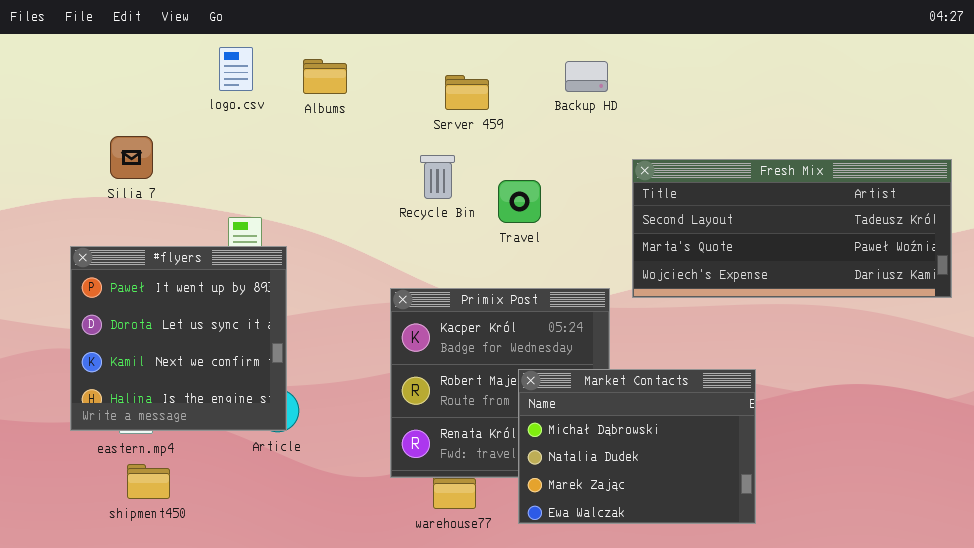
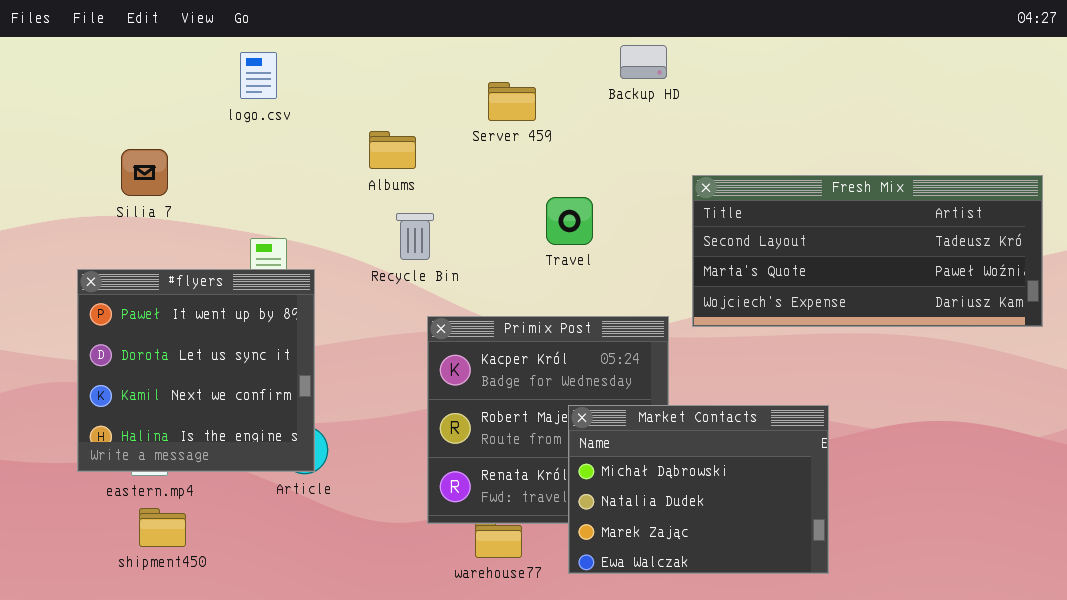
Albums: [303,59,347,94] -> [369,131,416,169], moved
Backup HD: [565,61,608,92] -> [620,45,667,79], moved
Recycle Bin: [420,155,455,199] -> [396,213,434,260], moved

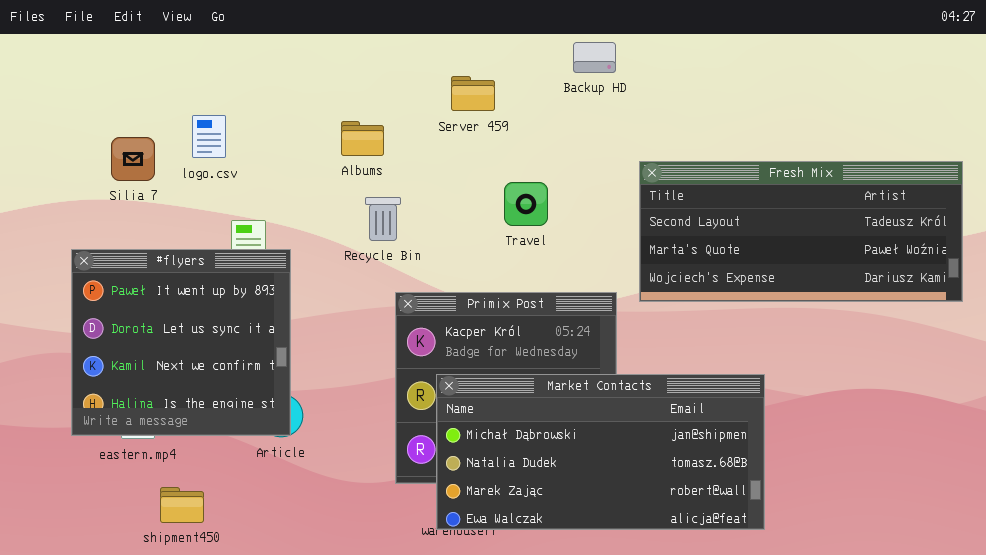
logo.csv: [240,52,277,99] -> [192,115,226,158], moved
Market Contacts: [568,405,829,574] -> [436,374,765,530], resized
shipment450: [139,508,186,547] -> [160,487,204,523], moved

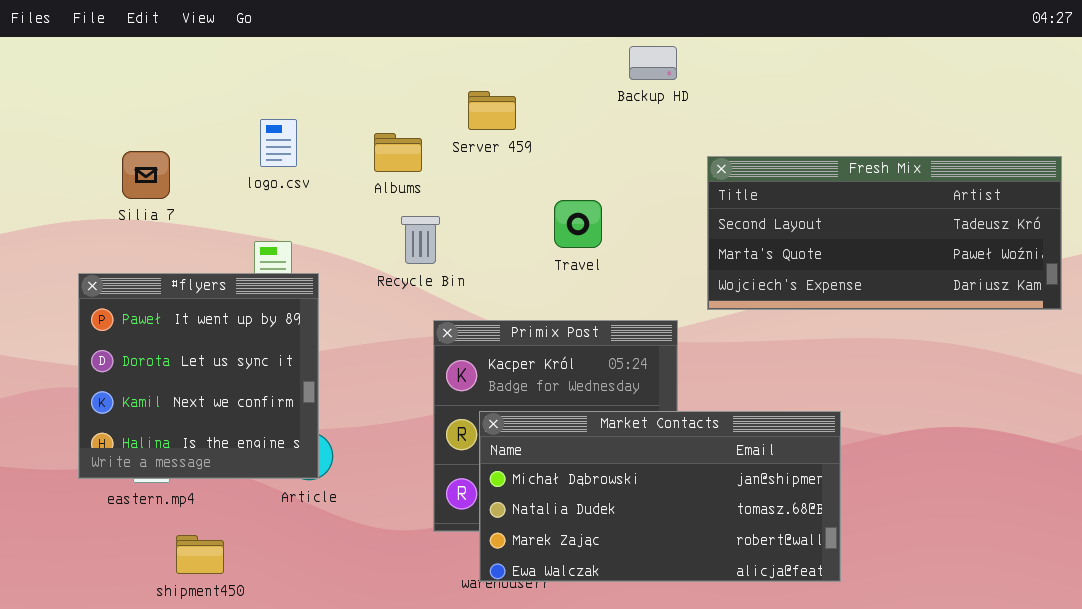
Server 459: [451,76,495,111] -> [468,91,516,130], moved
logo.csv: [192,115,226,158] -> [260,119,297,167], moved
Fresh Mix: [639,161,963,302] -> [707,156,1062,310], moved

